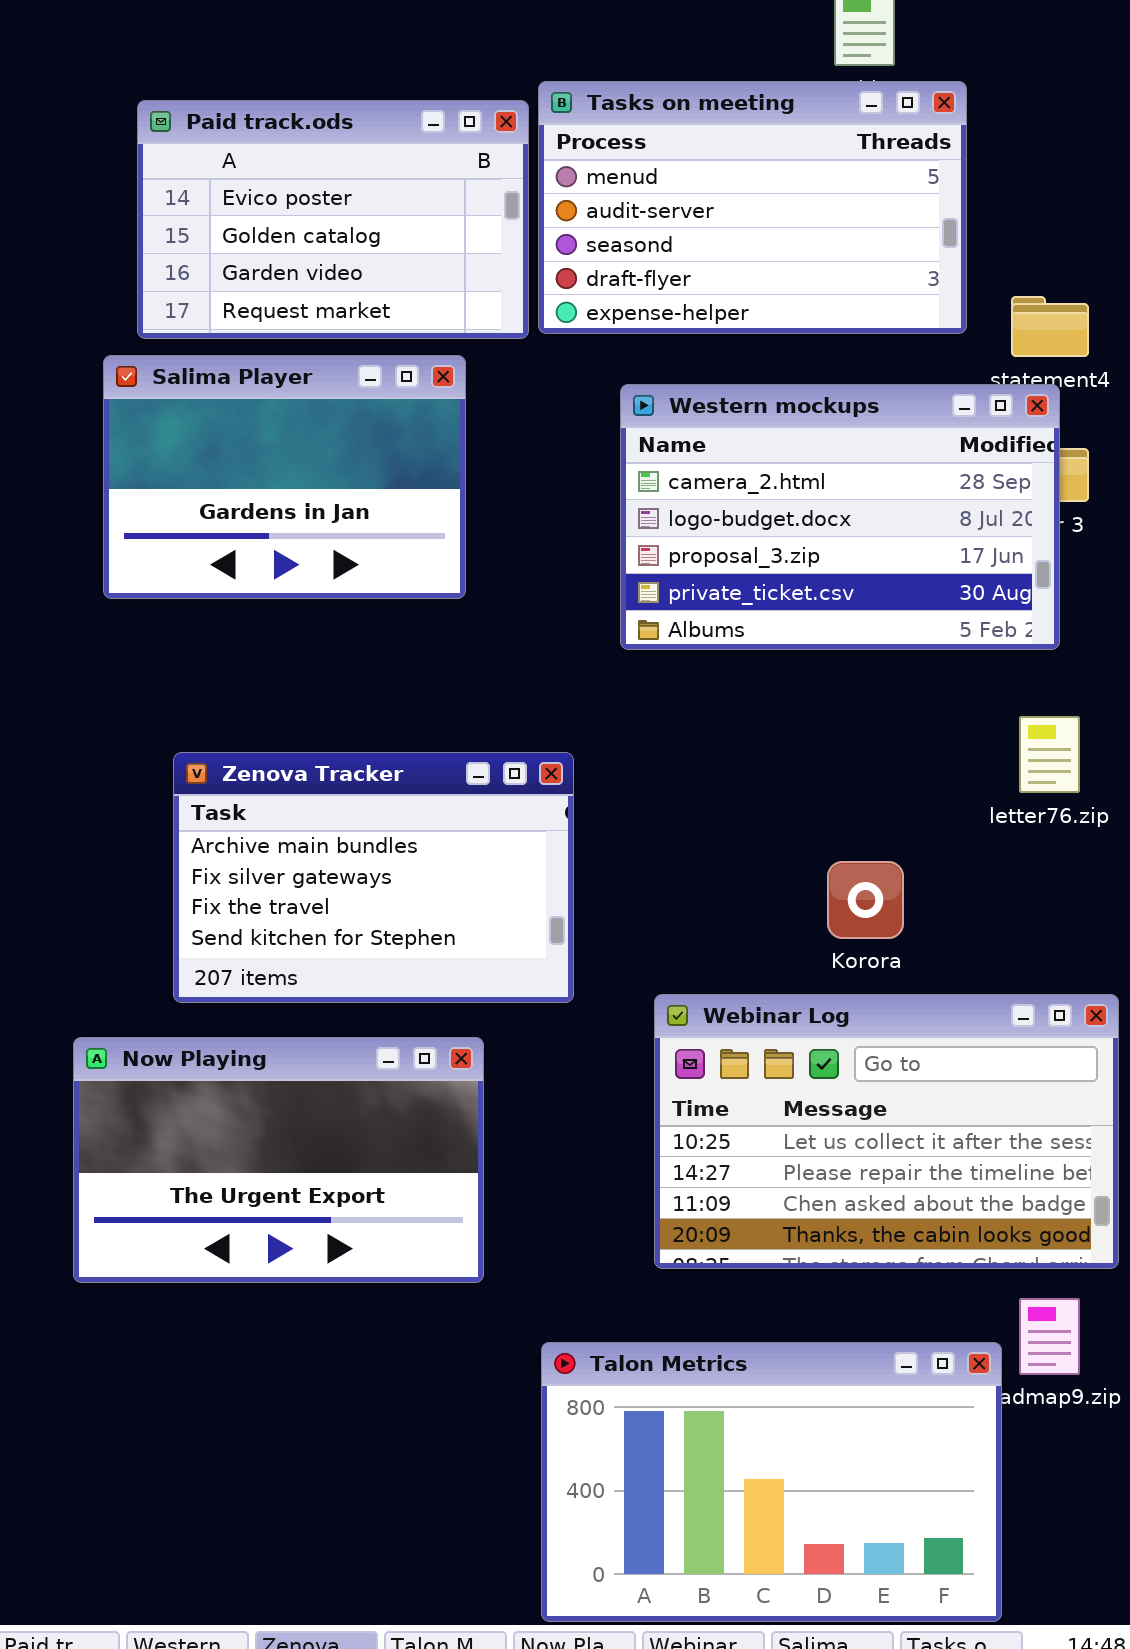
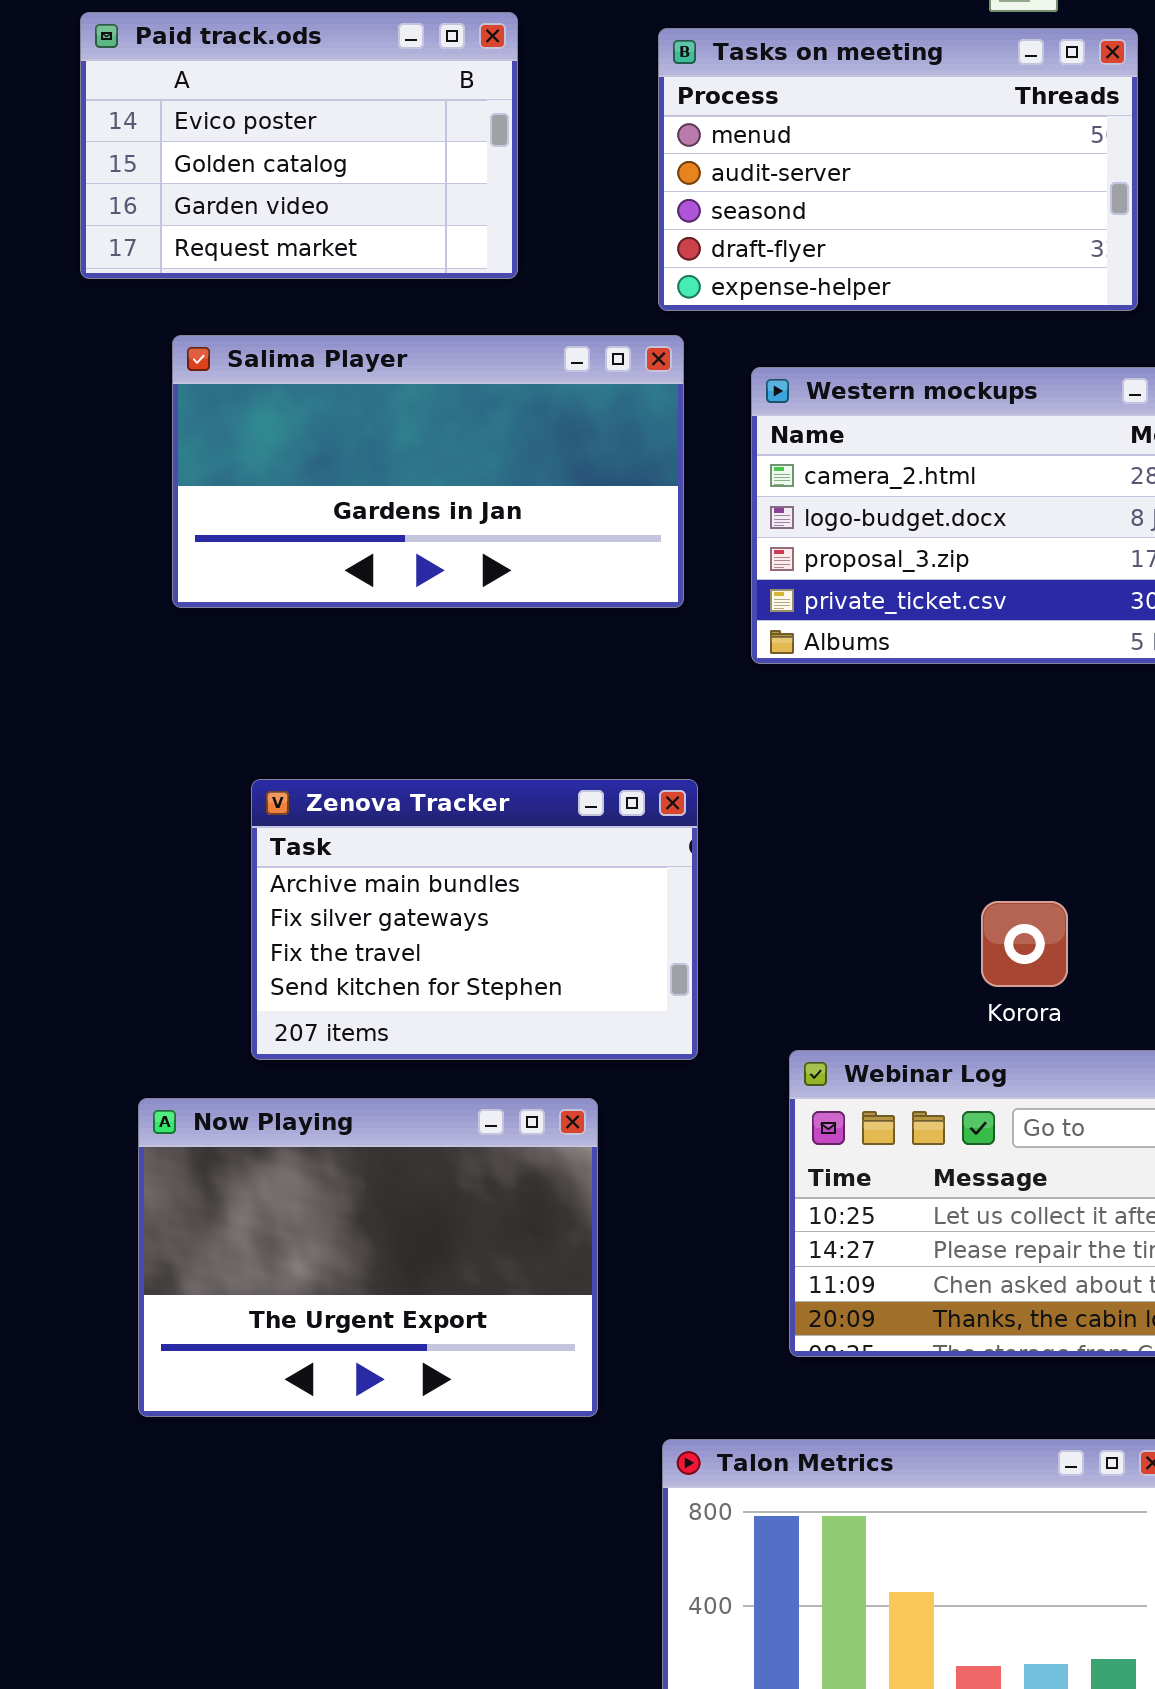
Paid track.ods: [137,100,529,339] -> [80,12,518,279], moved
Salima Player: [103,355,466,599] -> [172,335,684,608], resized
Now Playing: [73,1037,484,1283] -> [138,1098,598,1417], resized

